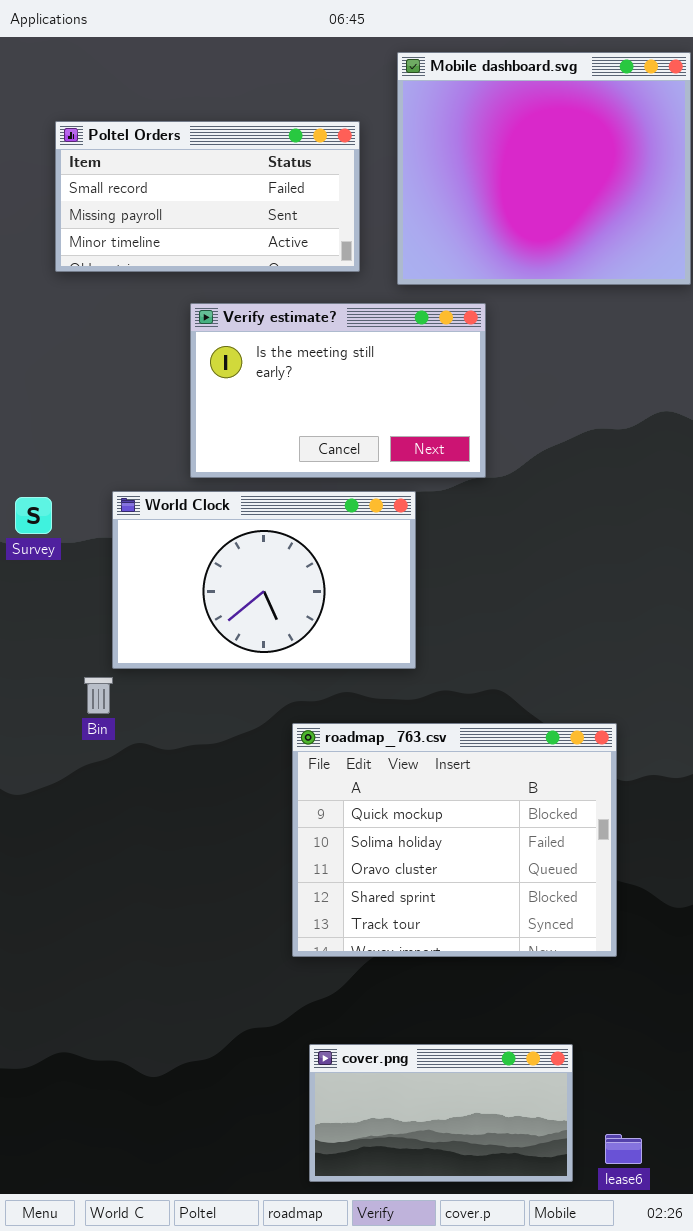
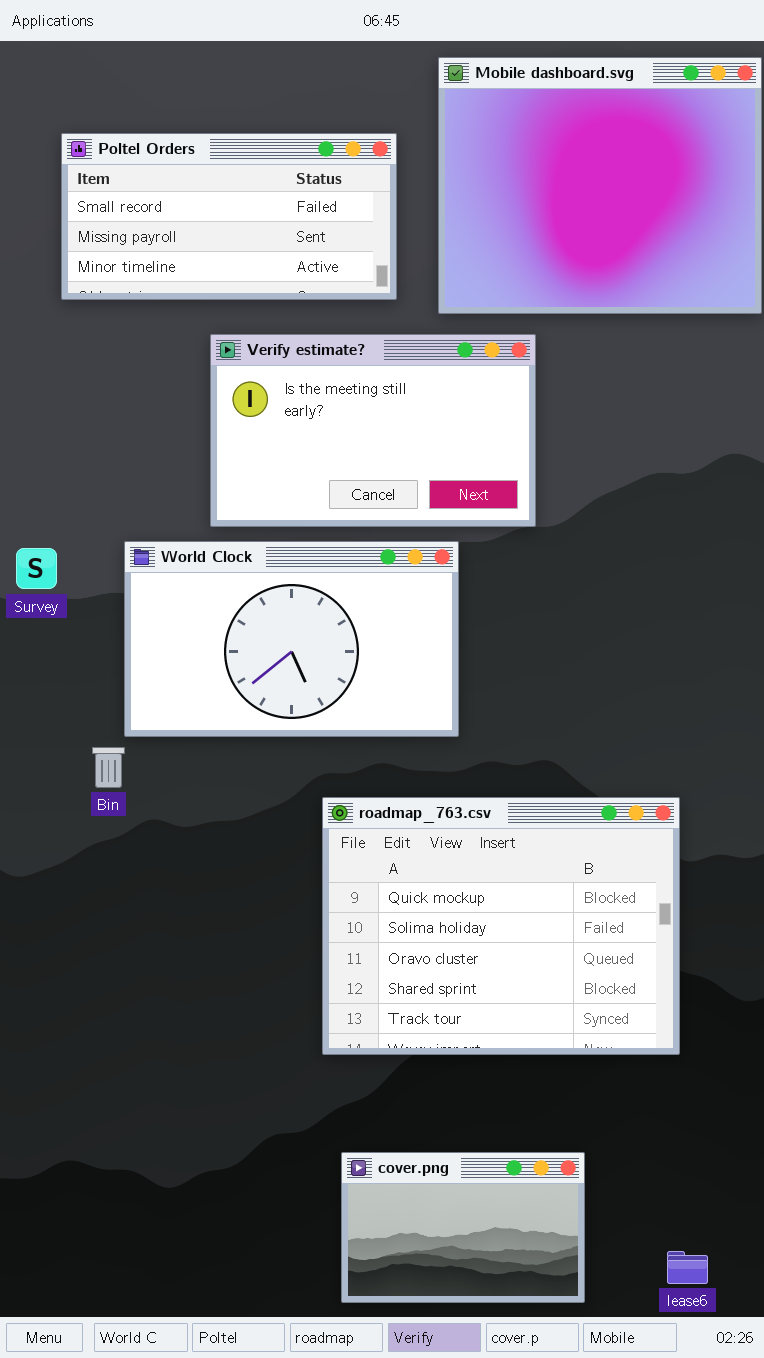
cover.png: [309,1044,573,1182] -> [341,1152,585,1303], resized

